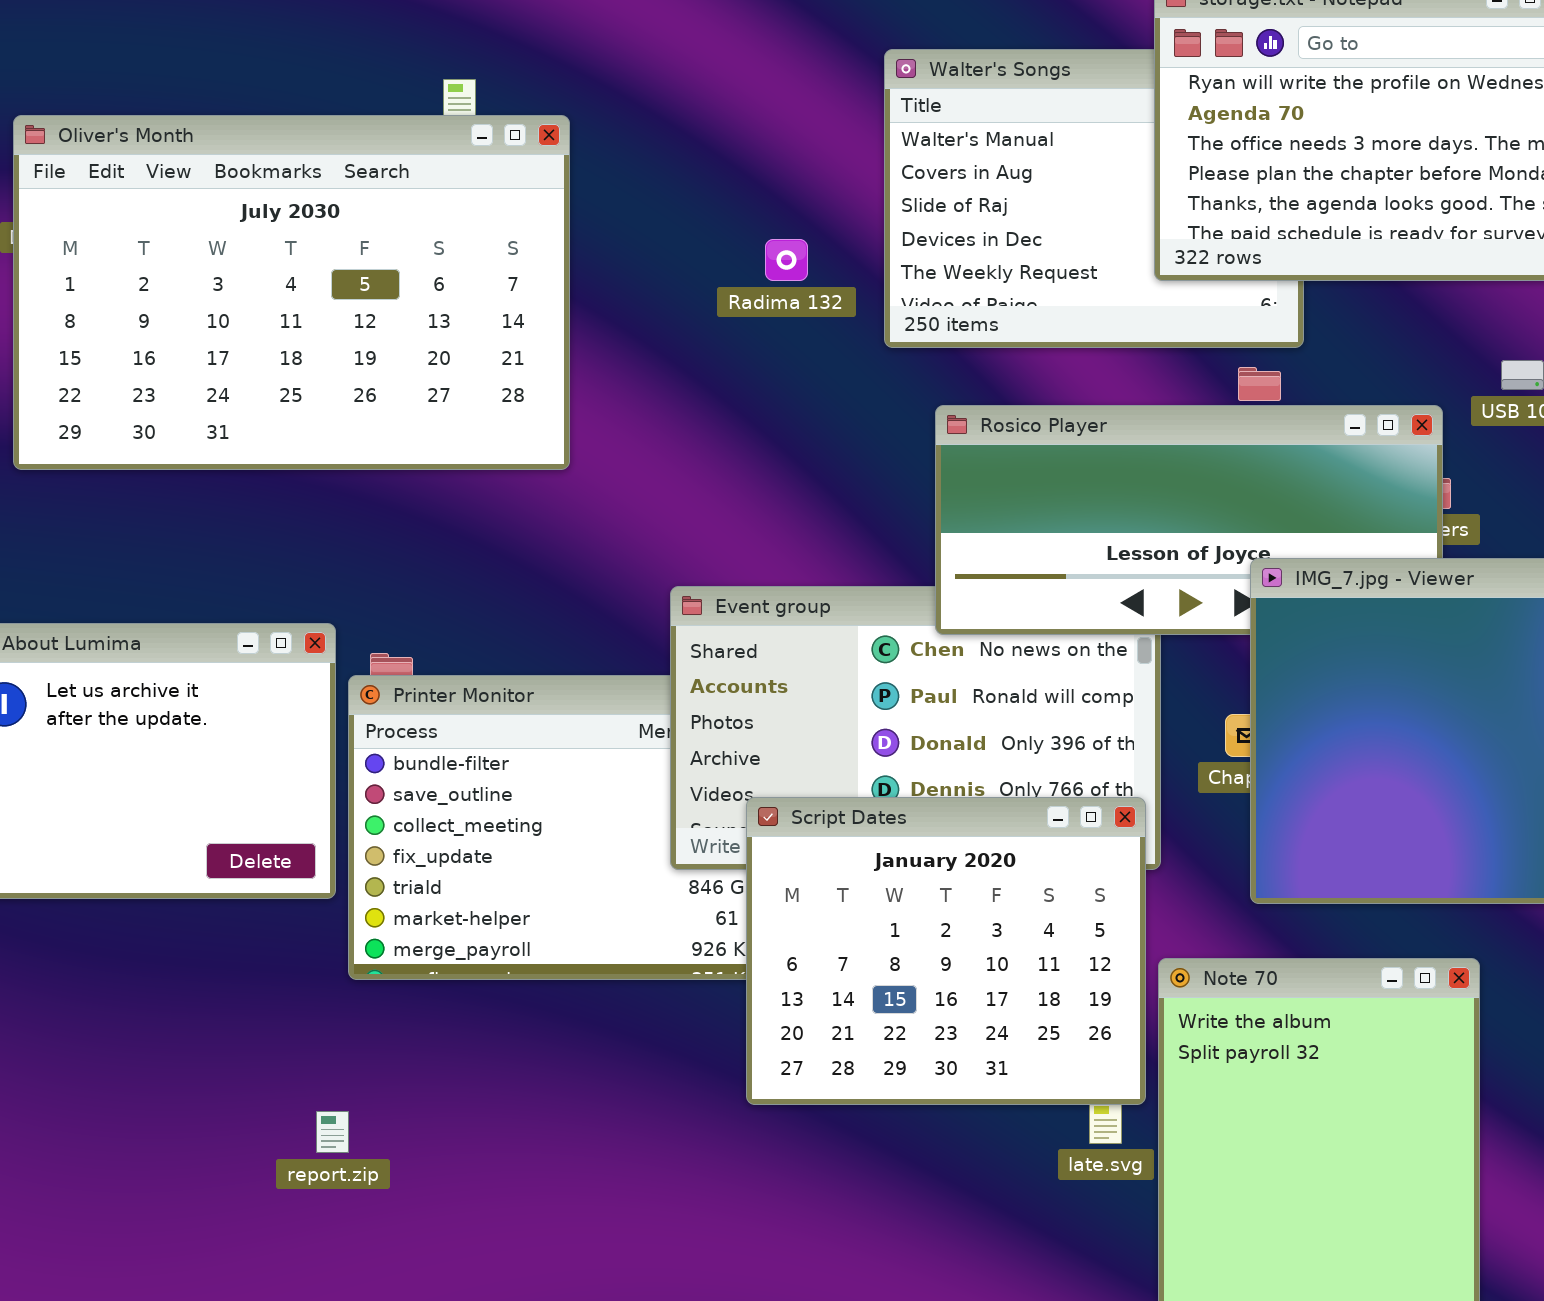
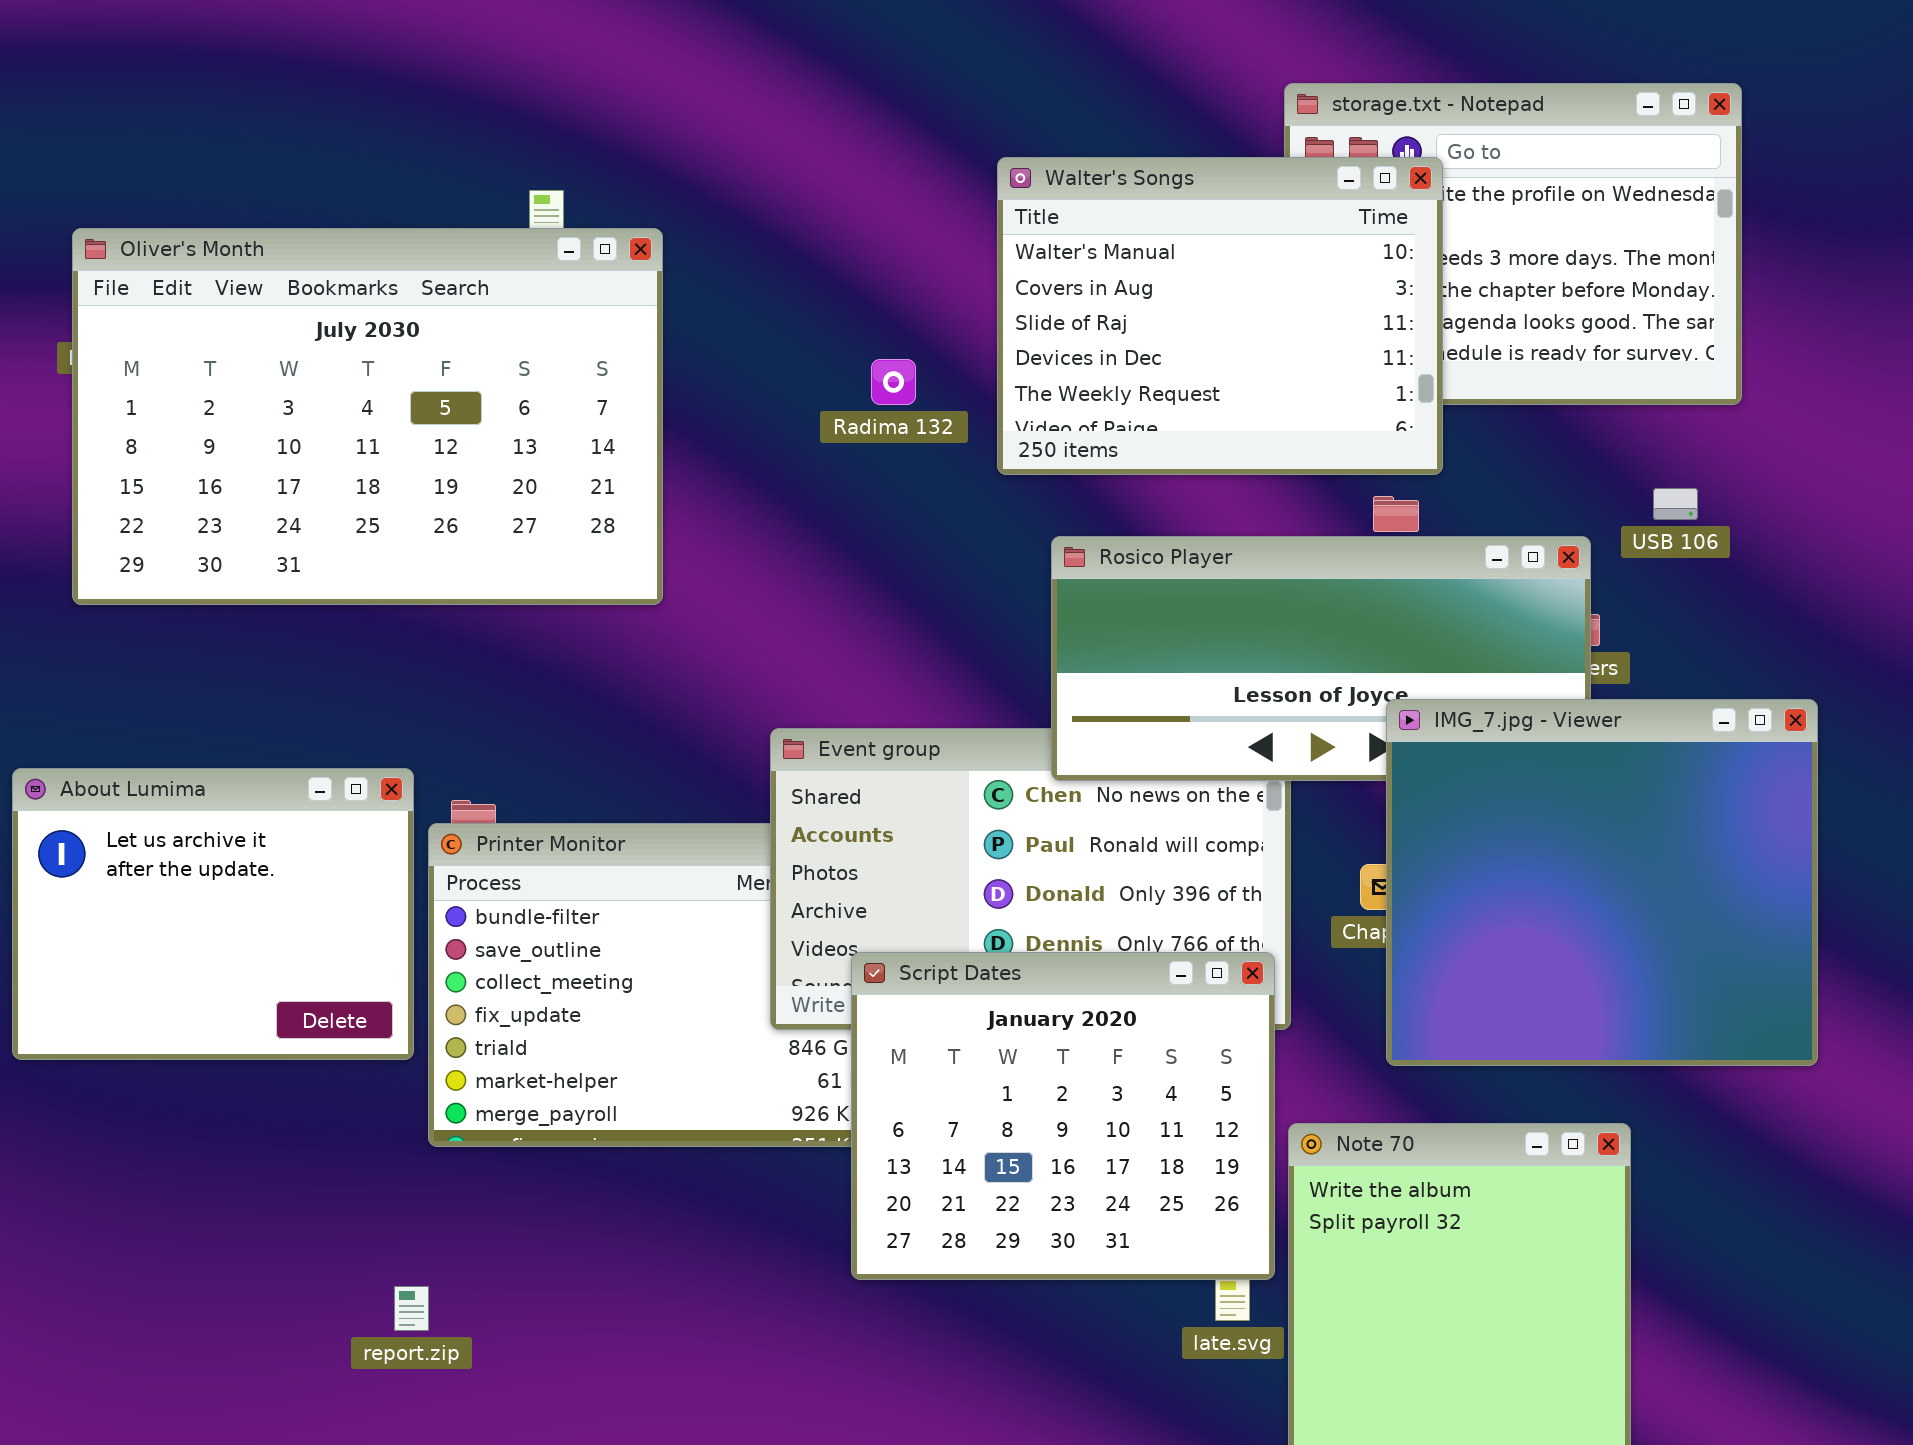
Walter's Songs: [884,49,1304,348] -> [997,157,1443,475], raised

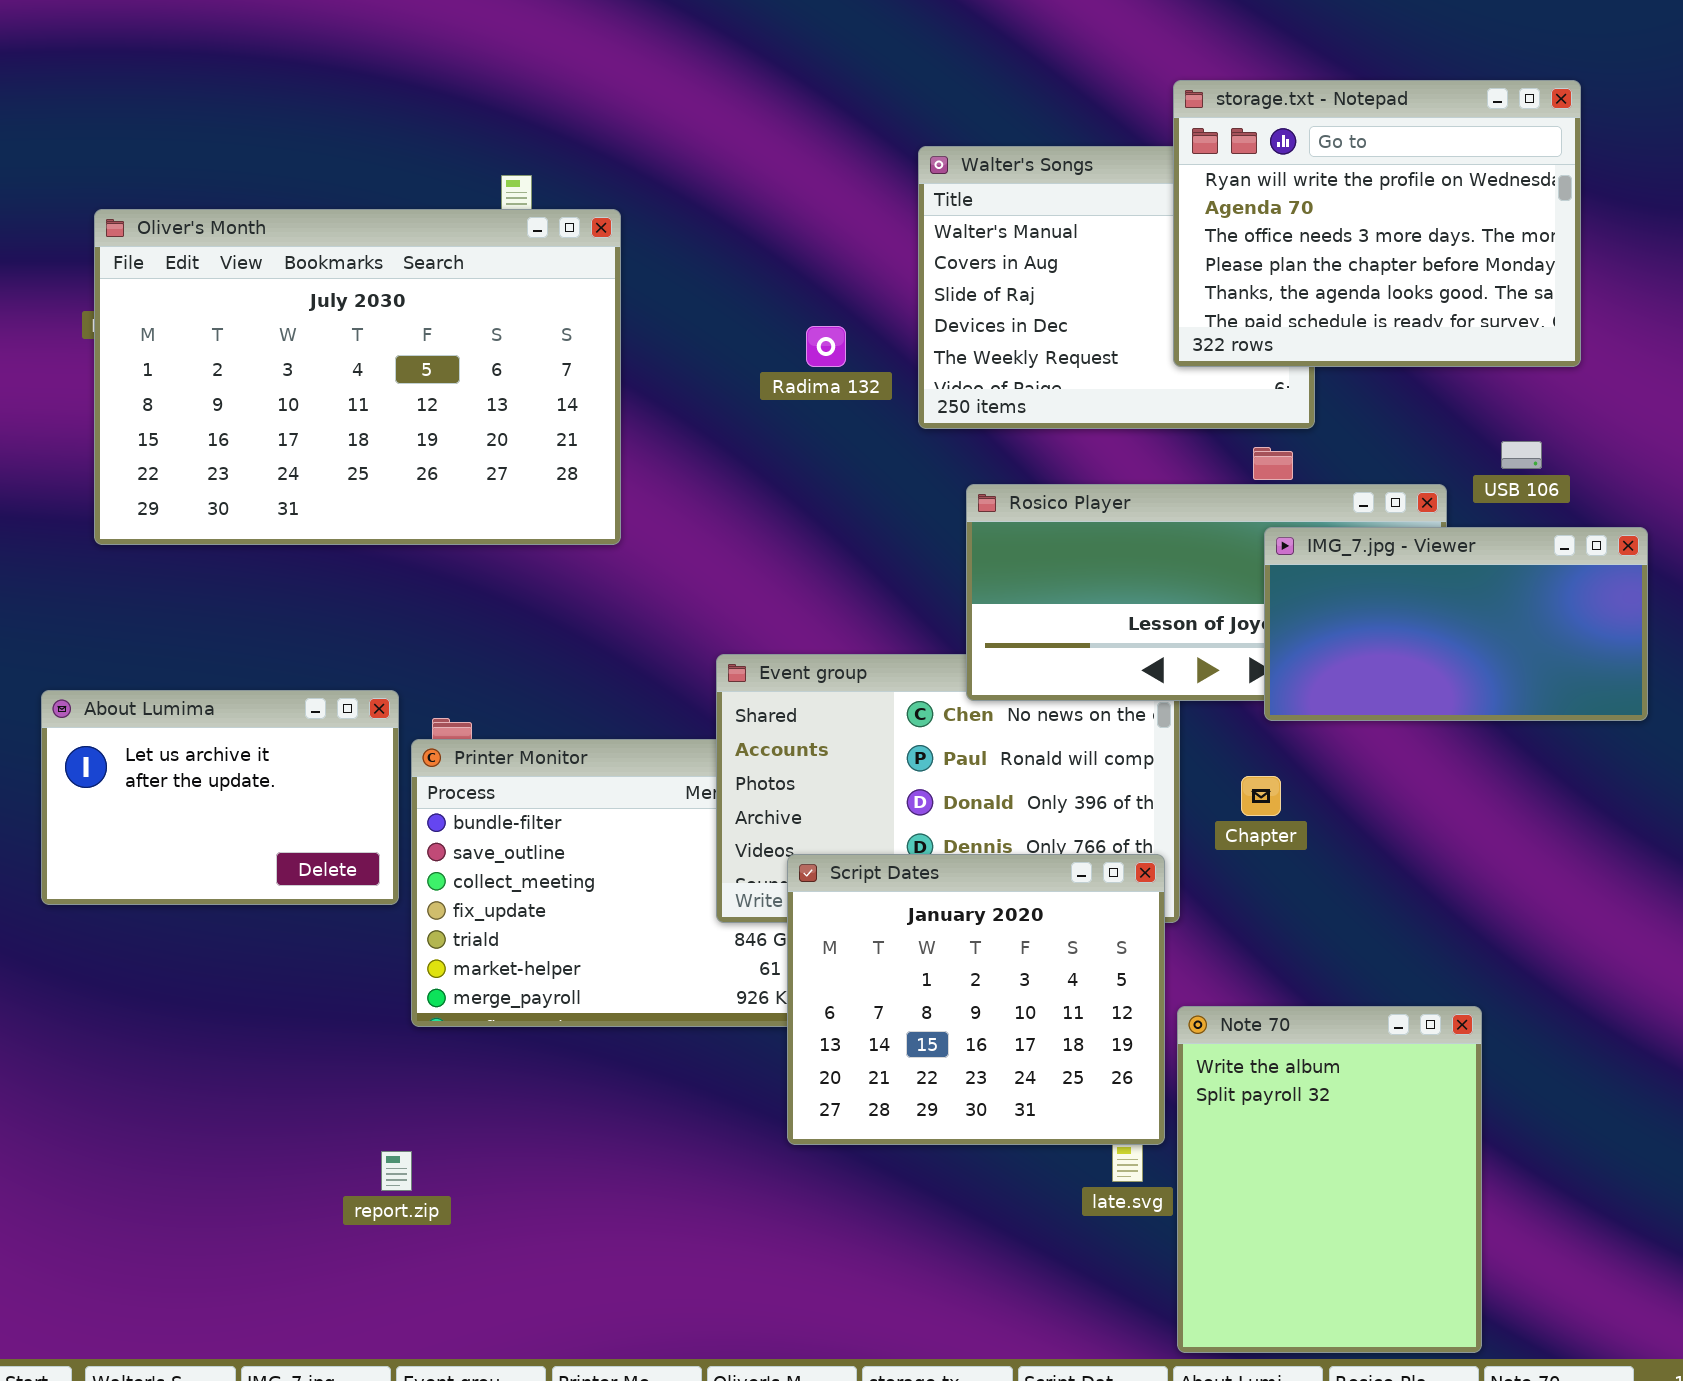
storage.txt - Notepad: [1284,83,1742,405] -> [1173,80,1581,367], raised
IMG_7.jpg - Viewer: [1386,699,1818,1066] -> [1264,527,1648,721], moved, resized
About Lumima: [12,768,414,1060] -> [41,690,399,905], resized

